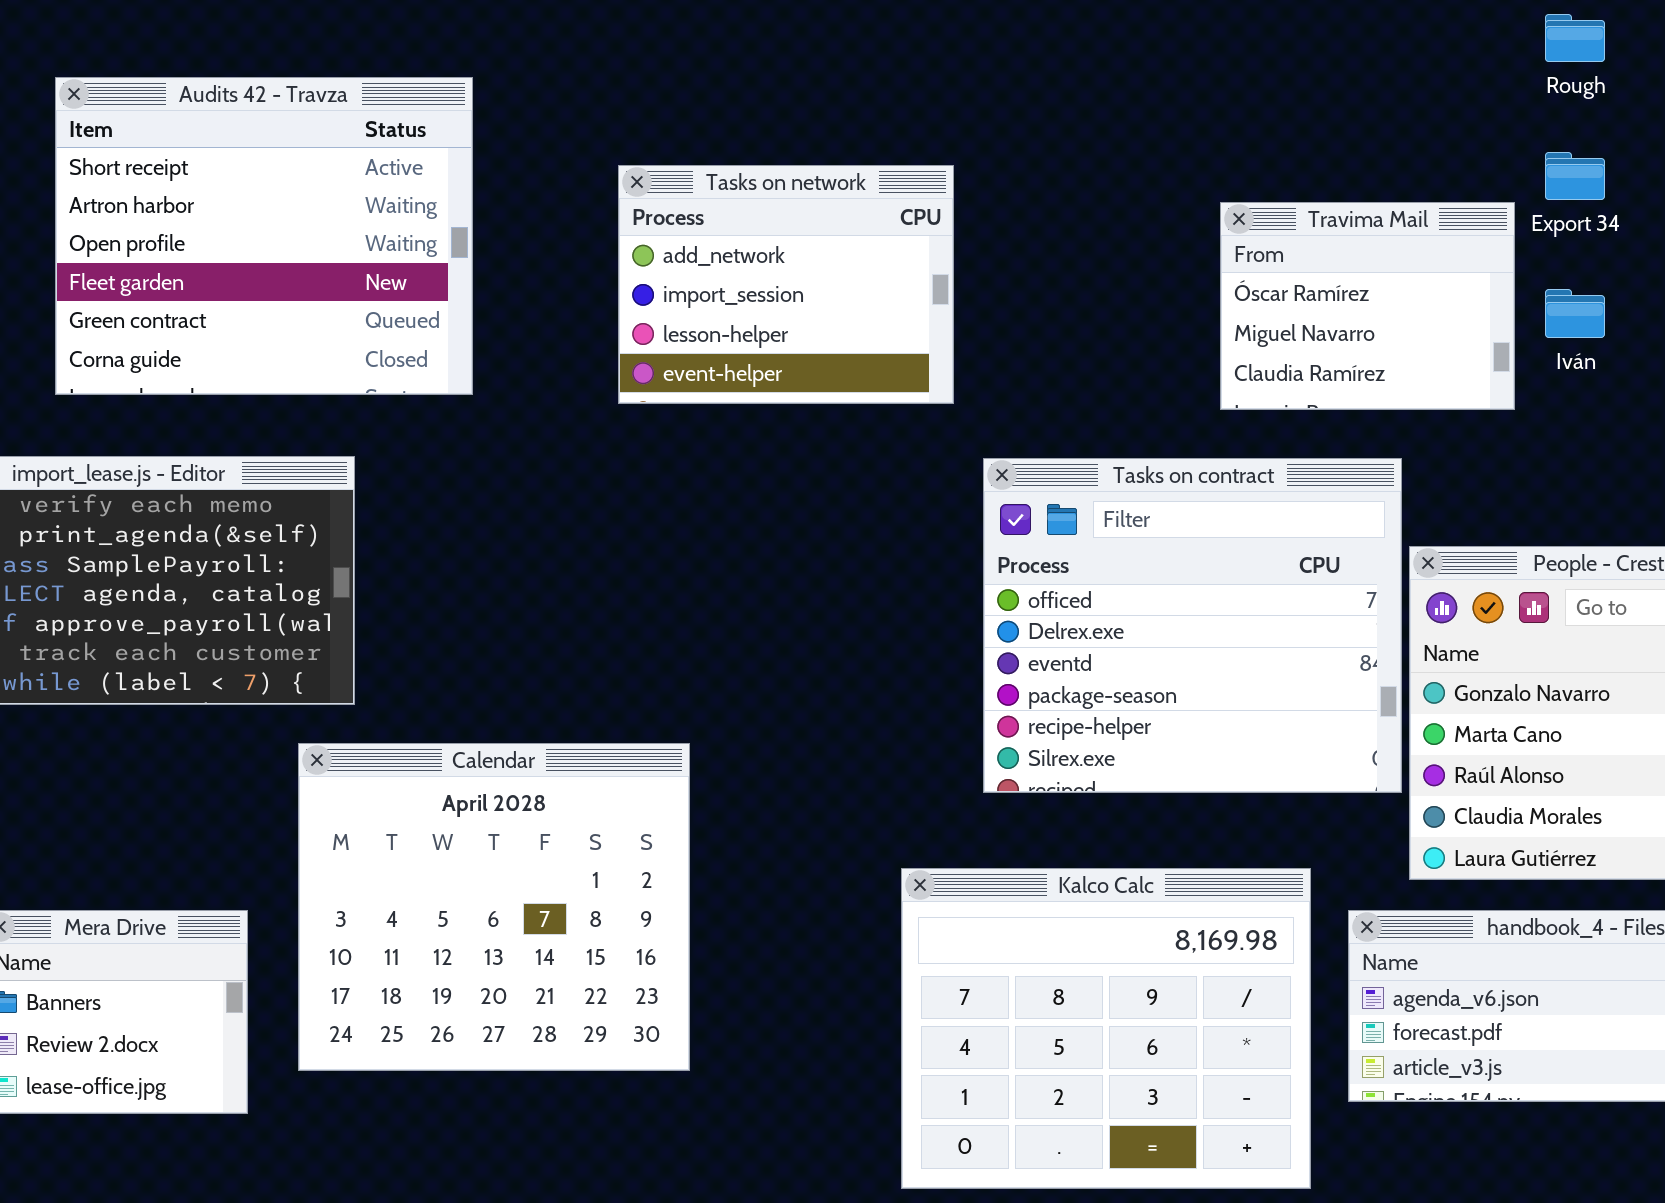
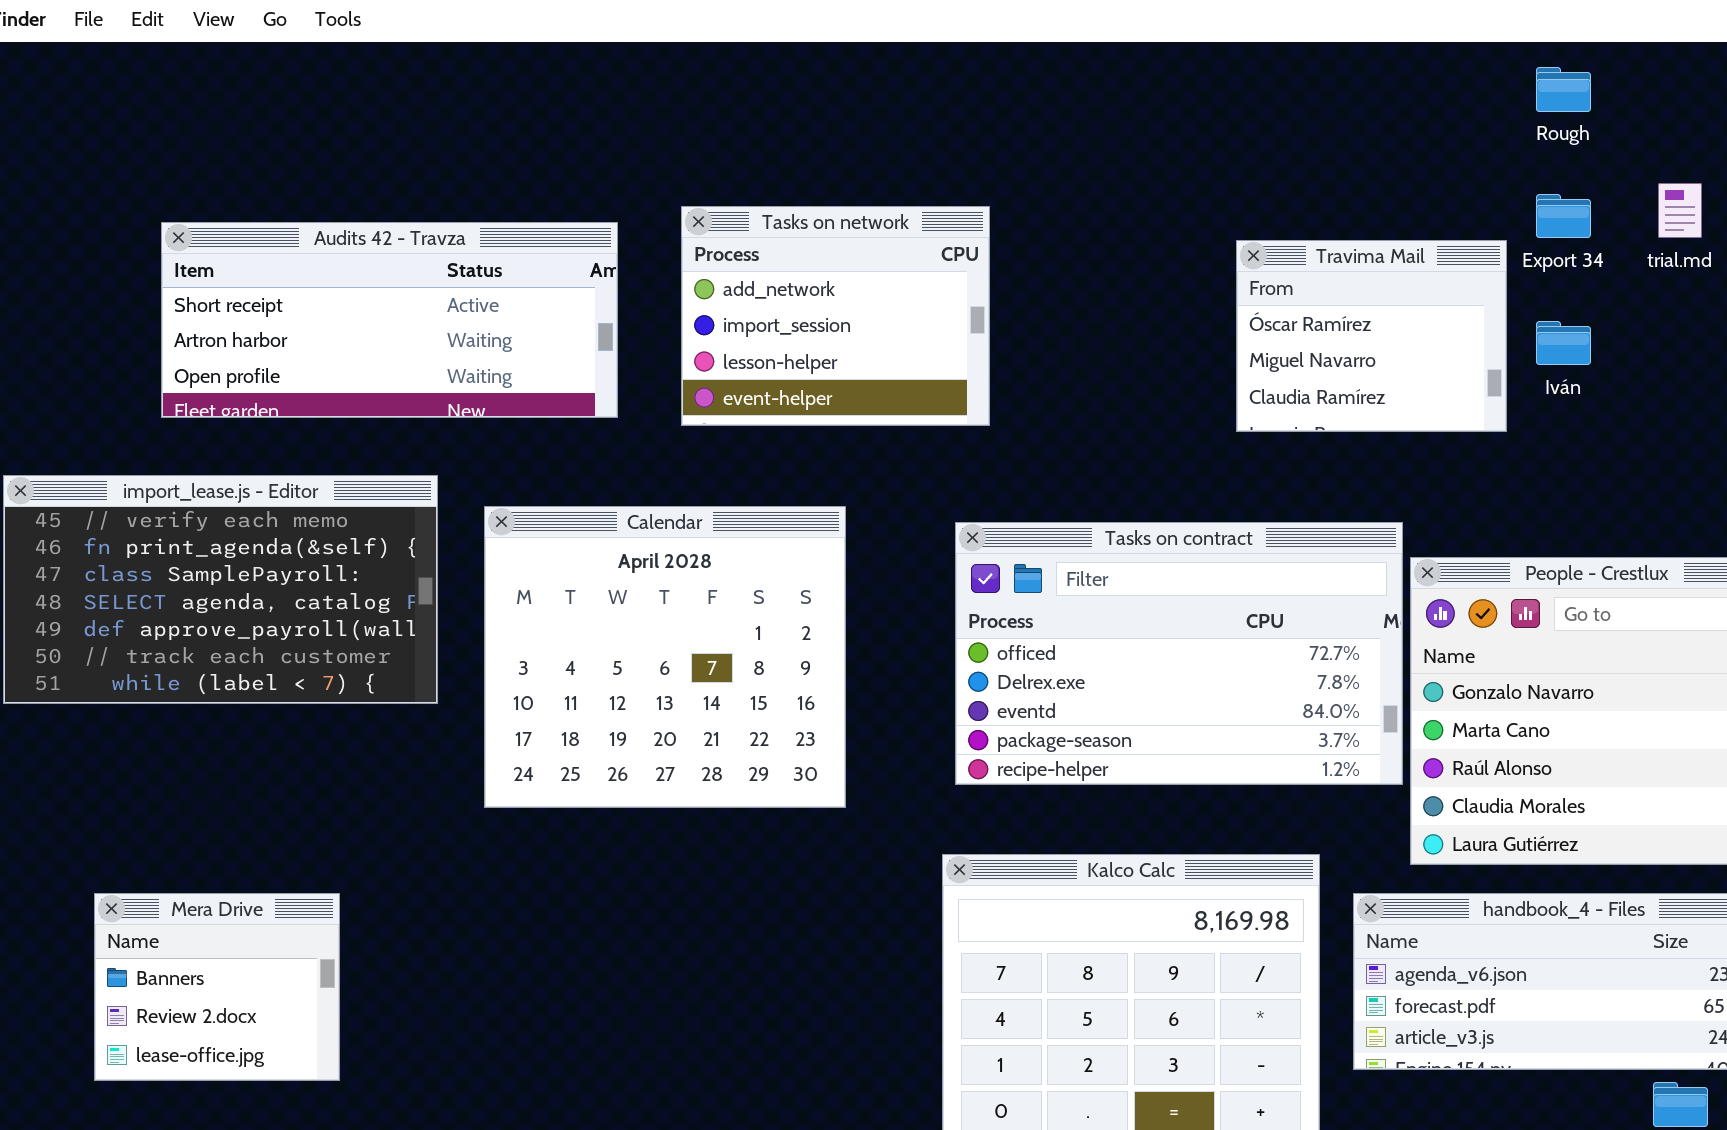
Audits 42 - Travza: [55,77,473,395] -> [161,222,618,418], resized
Tasks on contract: [983,458,1402,793] -> [955,522,1403,785], resized
Calendar: [298,743,690,1071] -> [484,506,846,808], moved

